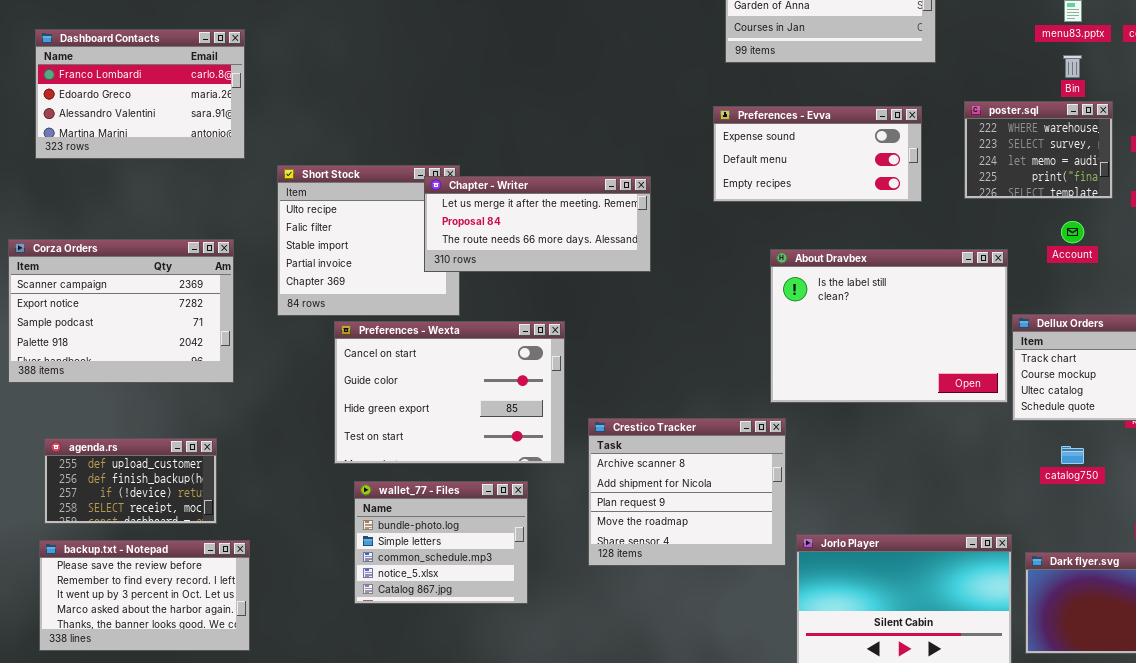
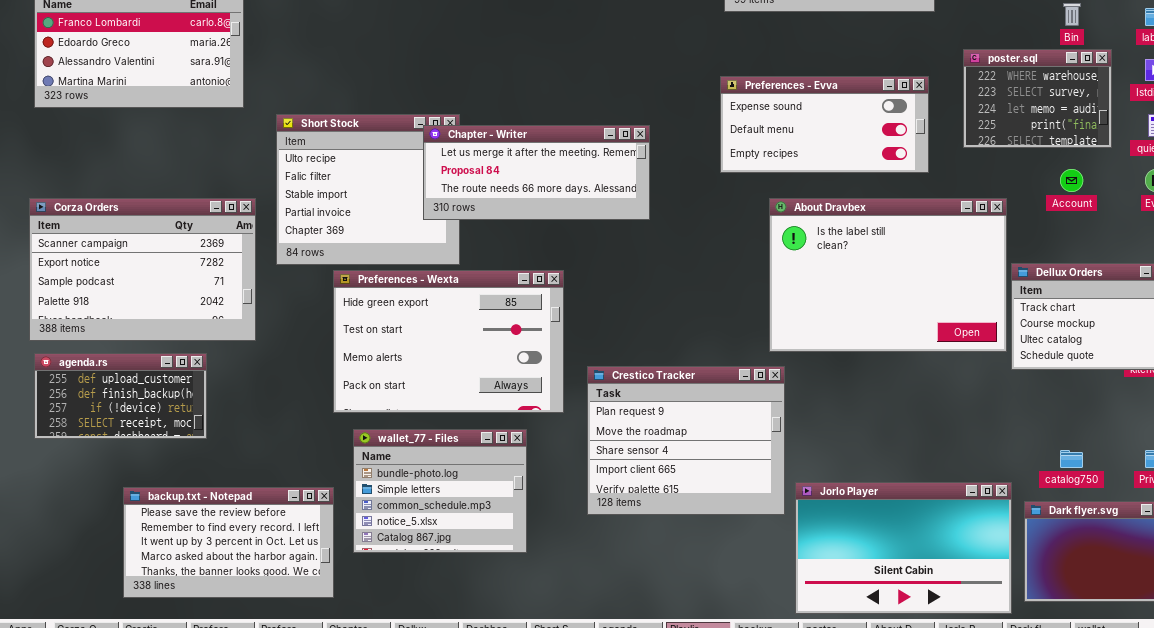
Preferences - Evva: [713,106,922,202] -> [720,76,929,173], moved
Corza Orders: [8,239,234,383] -> [29,198,256,341], moved
Preferences - Wexta: [334,321,565,464] -> [333,270,564,413], scrolled down 2 rows
Crestico Tracker: [588,418,786,566] -> [587,366,785,515], scrolled down 2 rows
agenda.rs: [44,438,217,524] -> [34,353,207,439], moved
catalog750: [1061,446,1084,464] -> [1060,450,1083,468], moved
backup.txt - Notepad: [39,540,250,651] -> [123,487,334,598], moved

